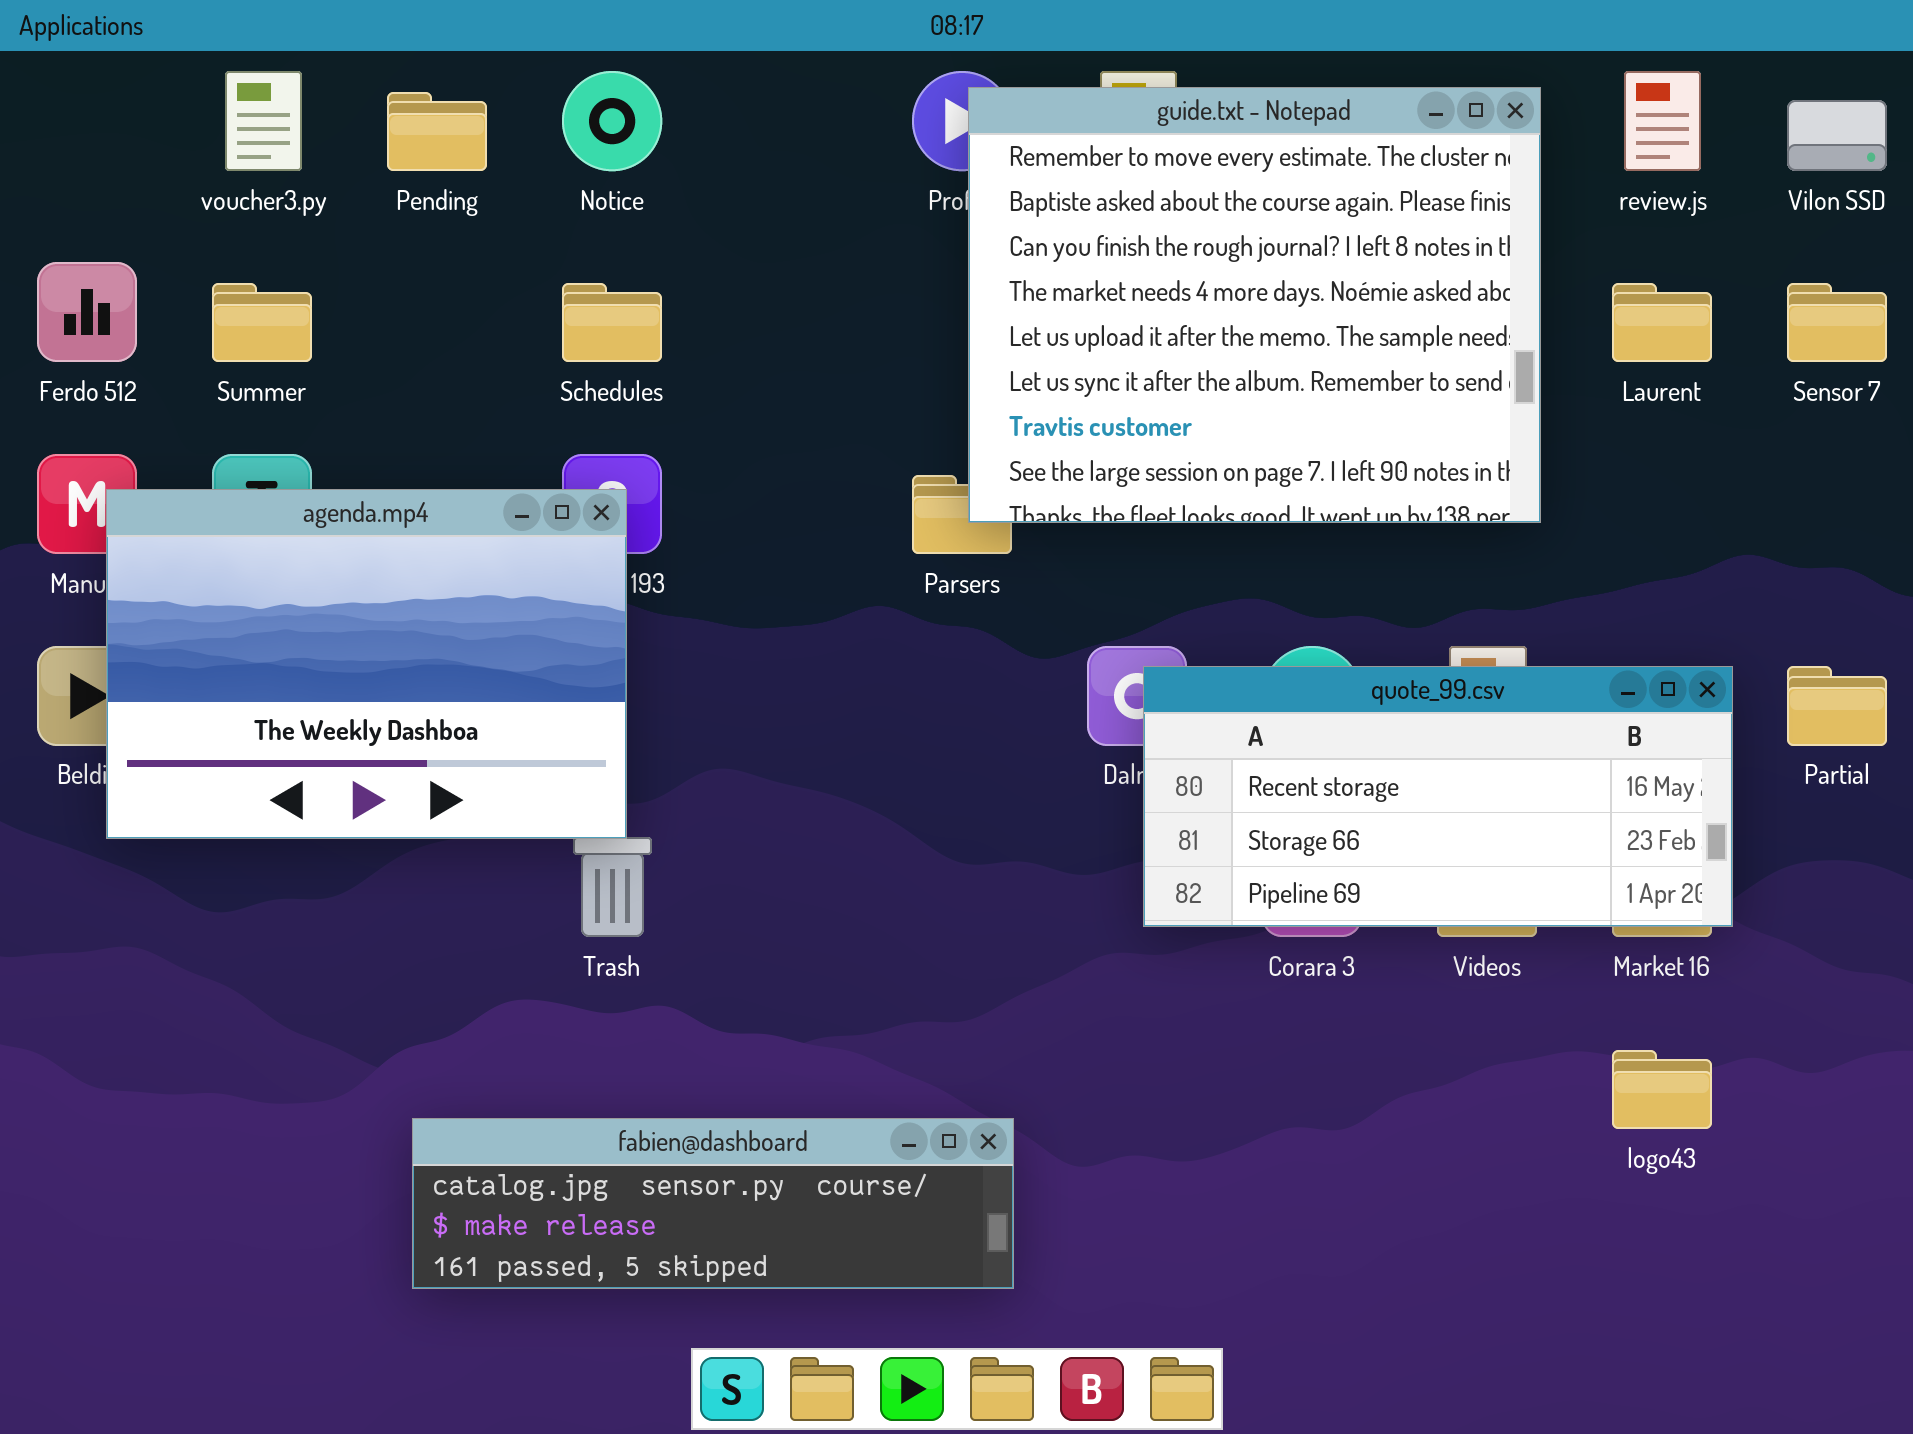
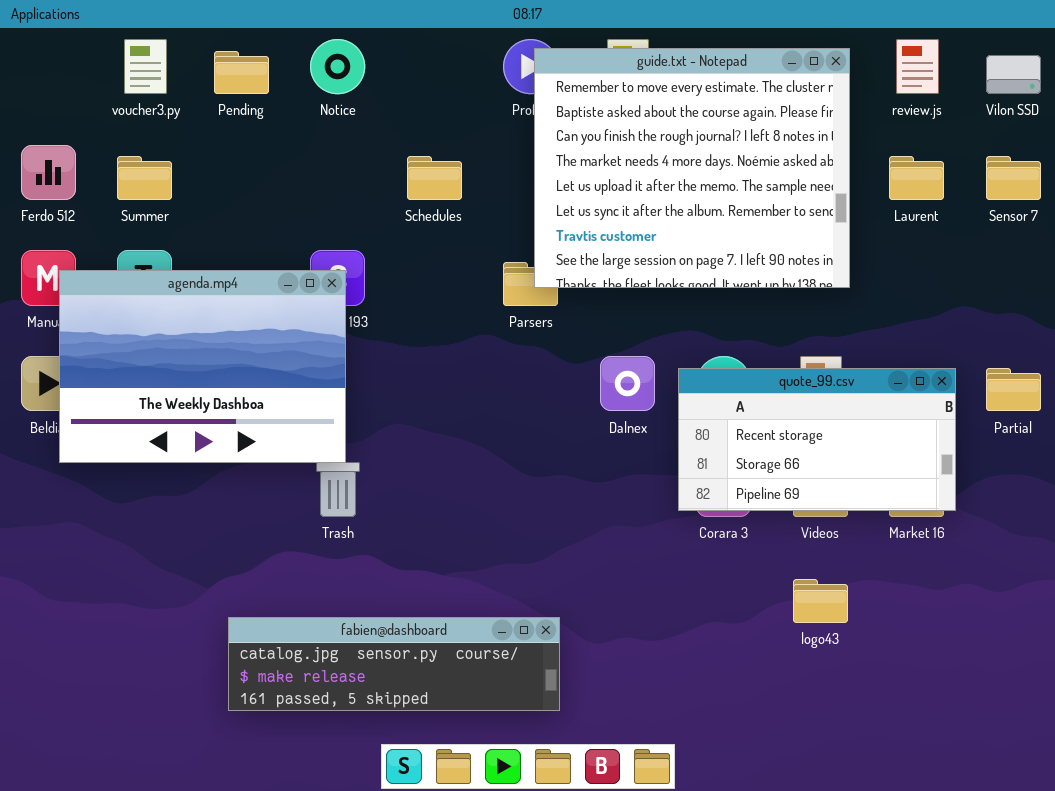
Schedules: [562,283,662,362] -> [407,156,462,200], moved
quote_99.csv: [1143,666,1733,927] -> [678,368,956,511], resized
logo43: [1612,1050,1712,1129] -> [793,579,848,623], moved

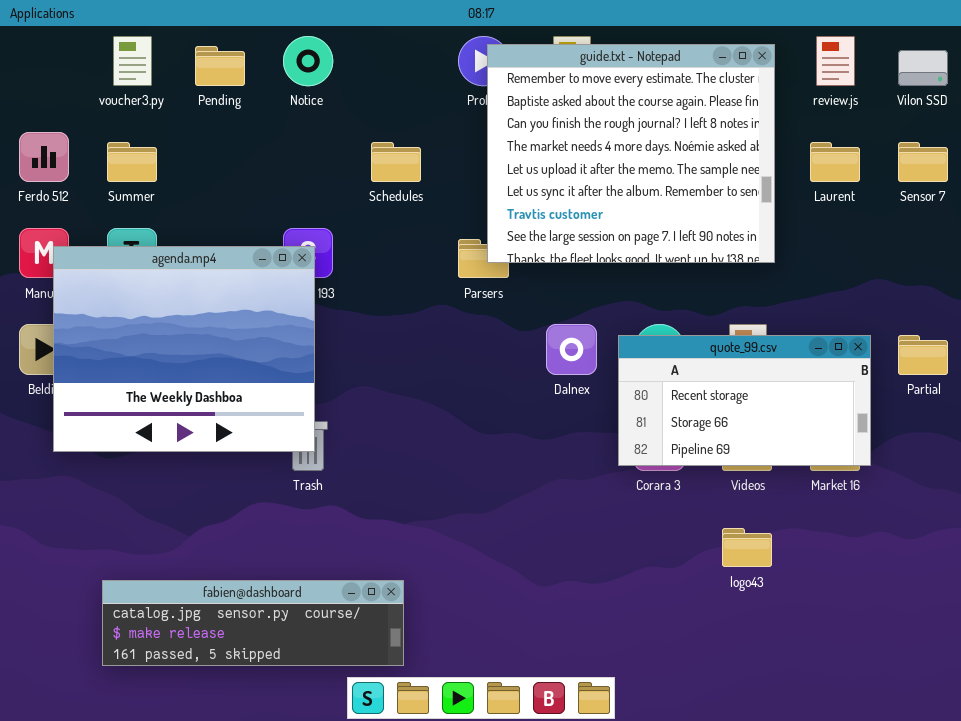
agenda.mp4: [59,270,346,463] -> [53,246,315,452], resized
fabien@dashboard: [228,617,560,711] -> [102,580,404,666], moved

